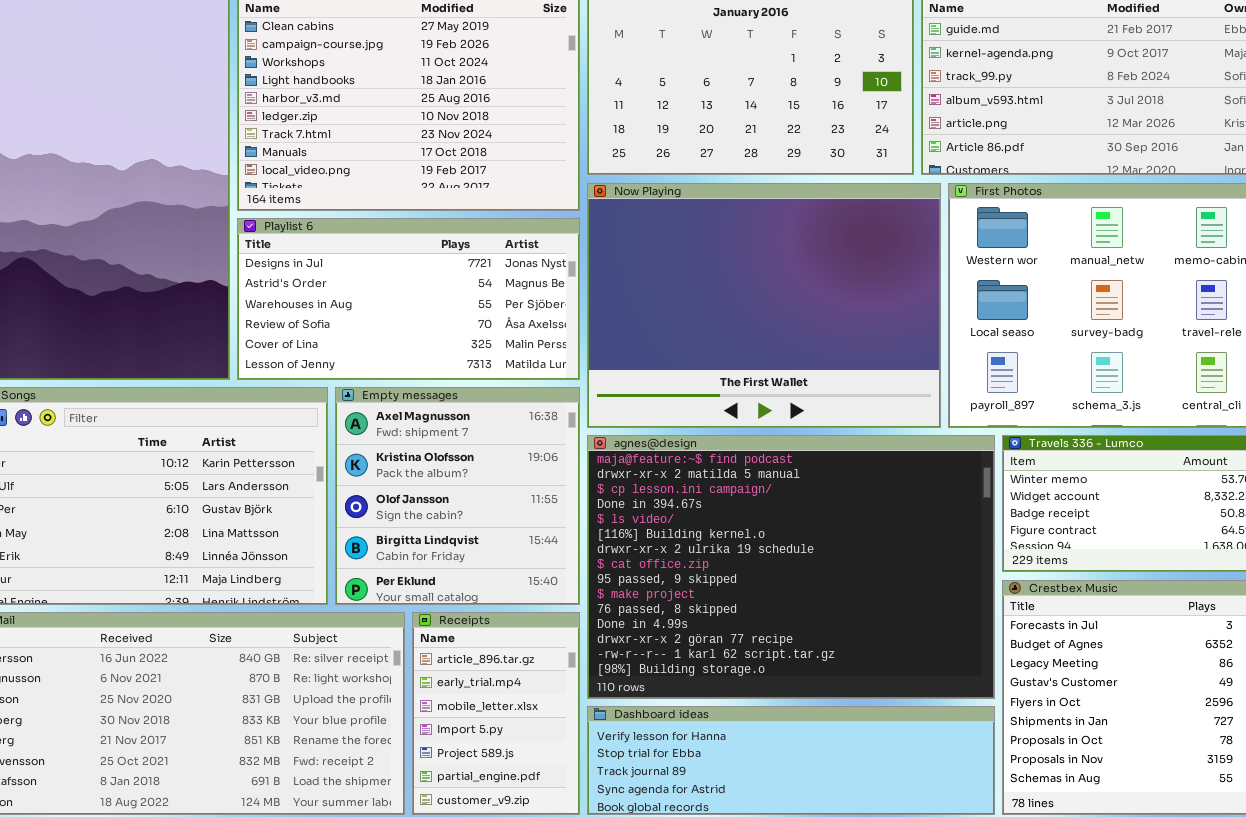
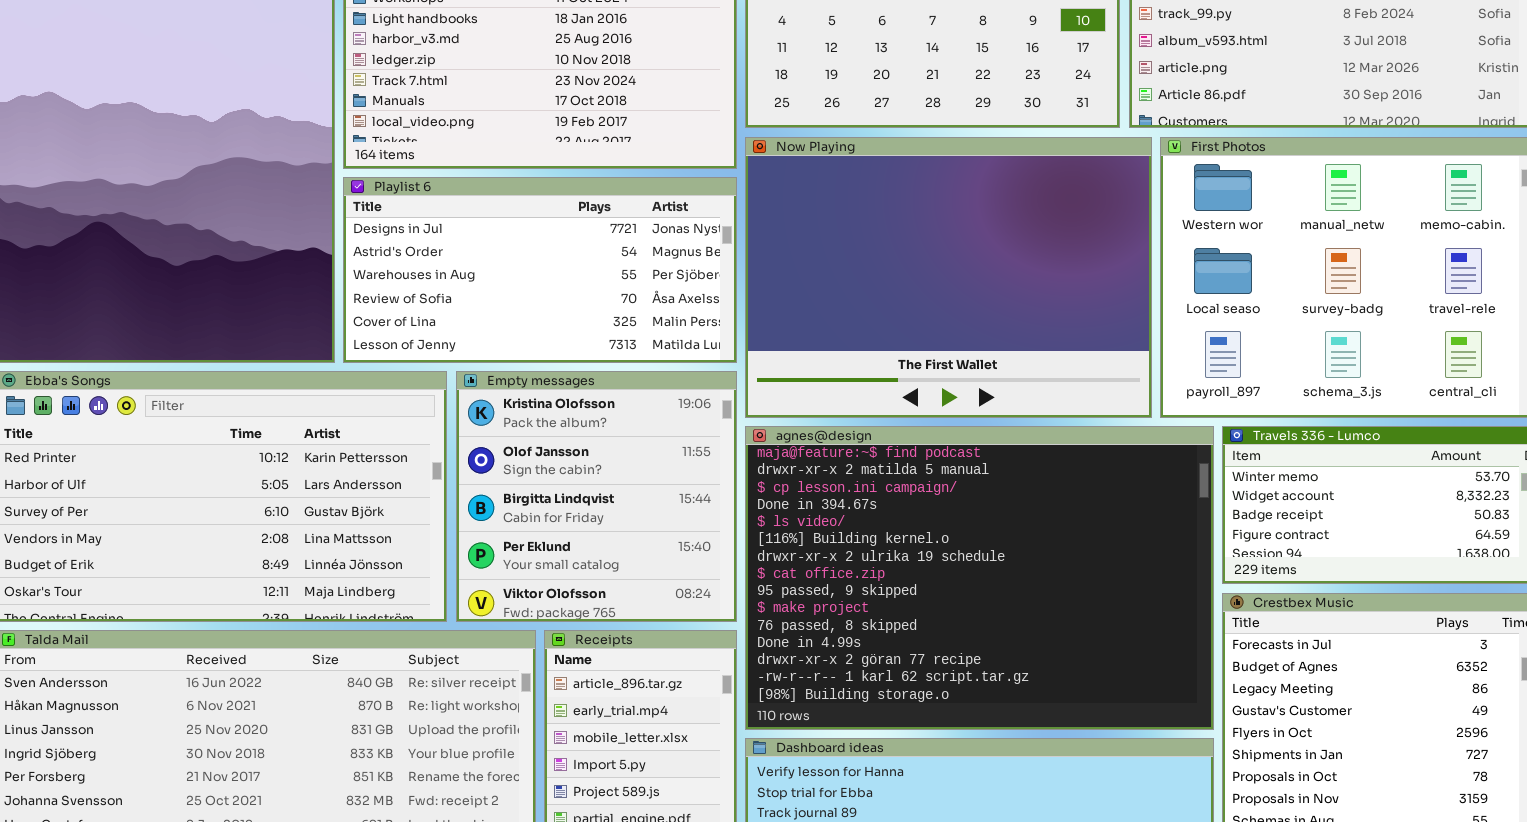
Empty messages: [335,387,580,605] -> [456,371,737,622], scrolled down 1 row

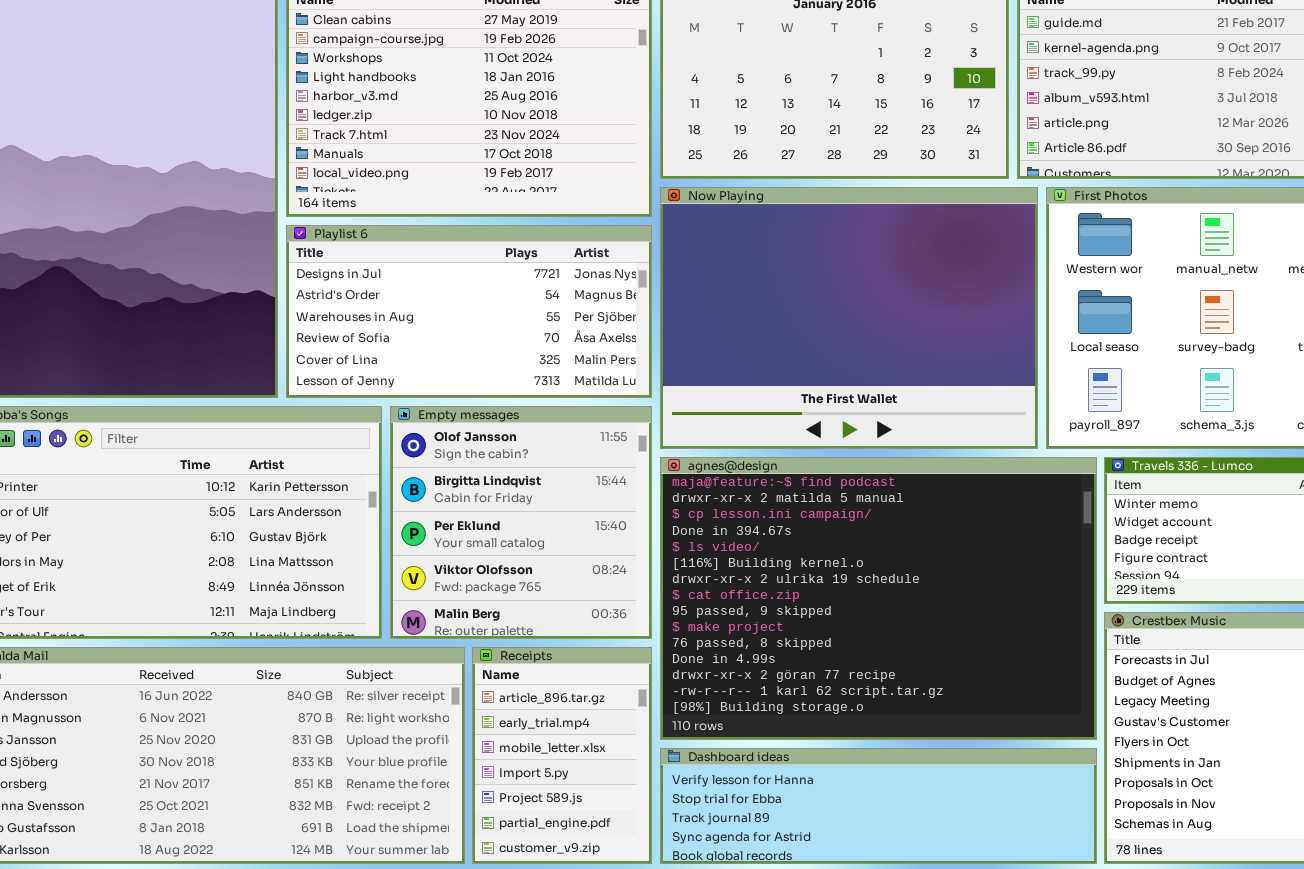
Empty messages: [456,371,737,622] -> [390,406,652,639], scrolled down 1 row

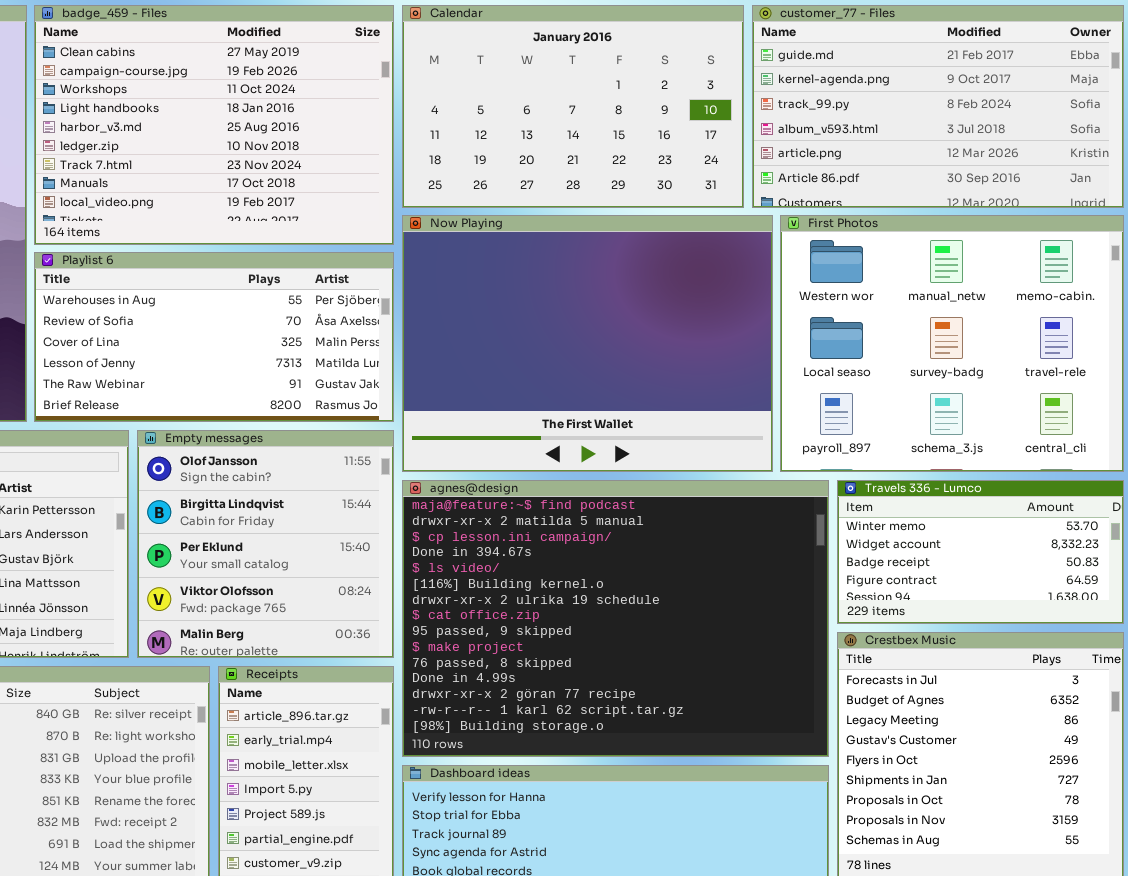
Playlist 6: [286,225,652,398] -> [34,252,394,422], scrolled down 2 rows

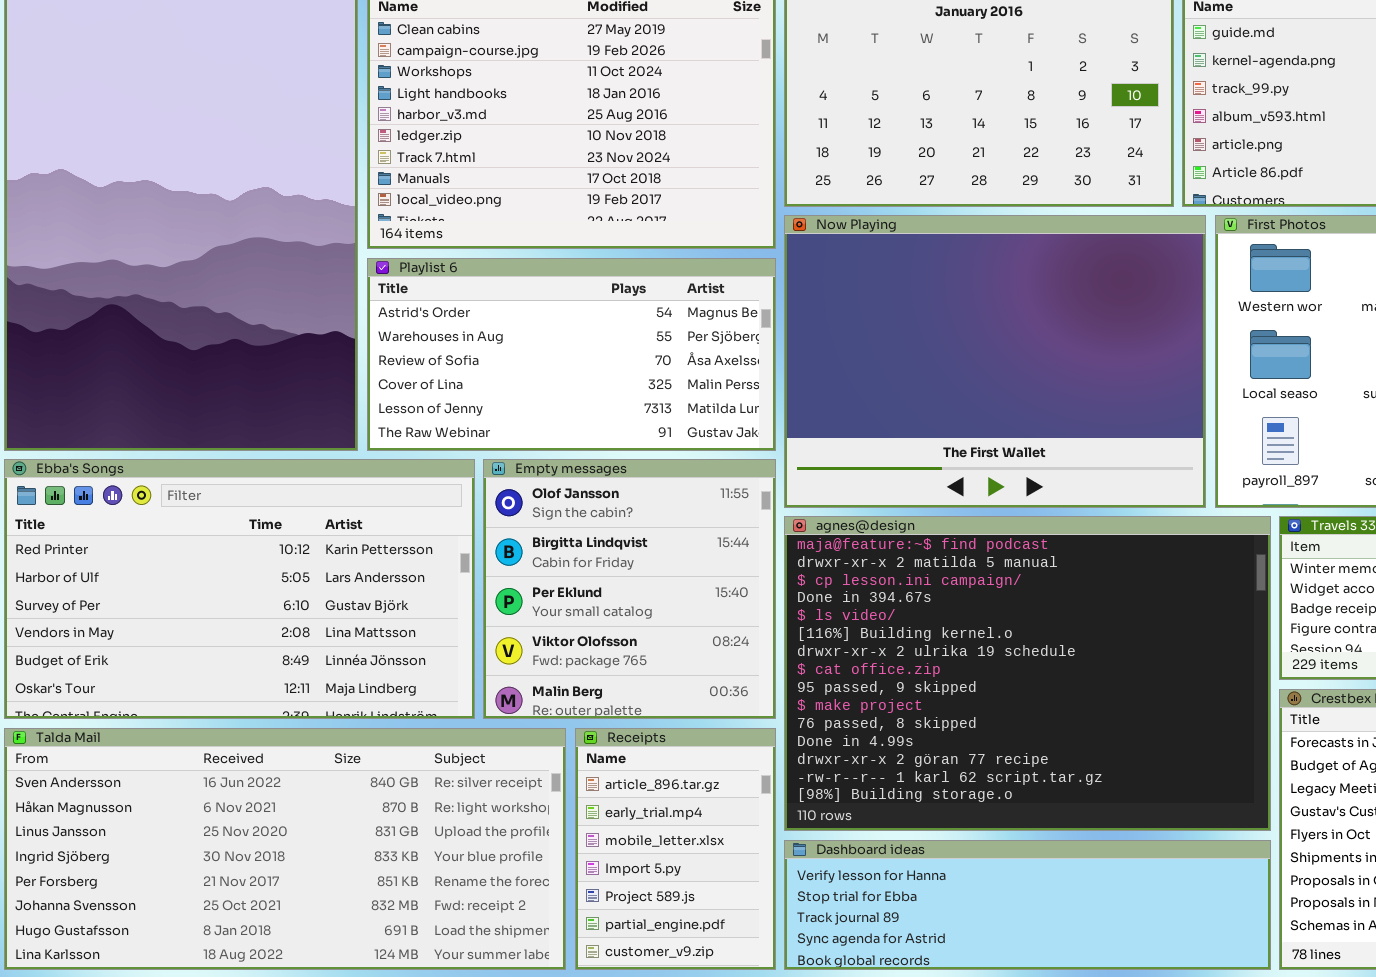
Playlist 6: [34,252,394,422] -> [367,258,776,451], scrolled up 1 row

